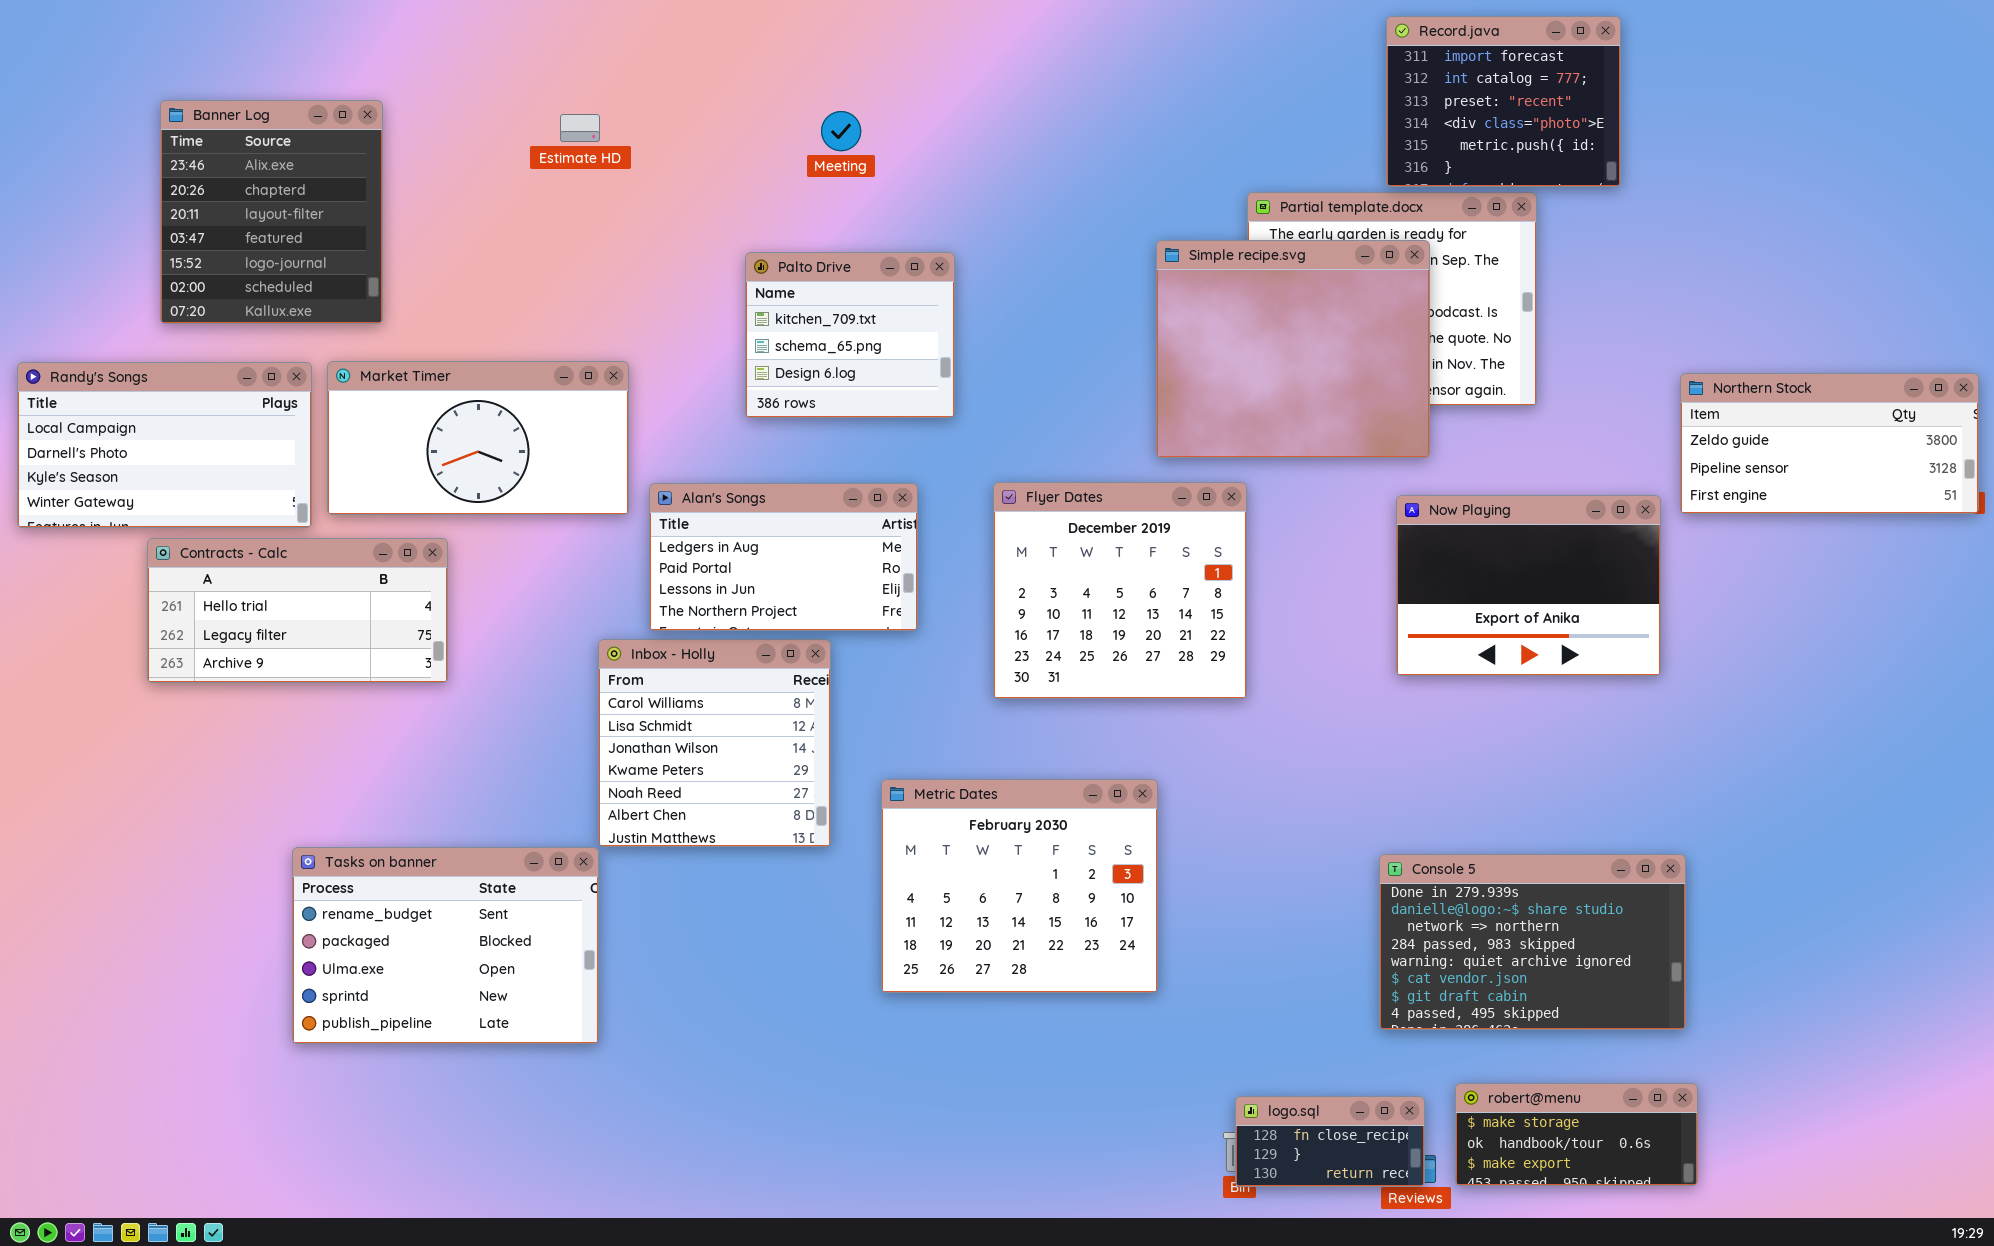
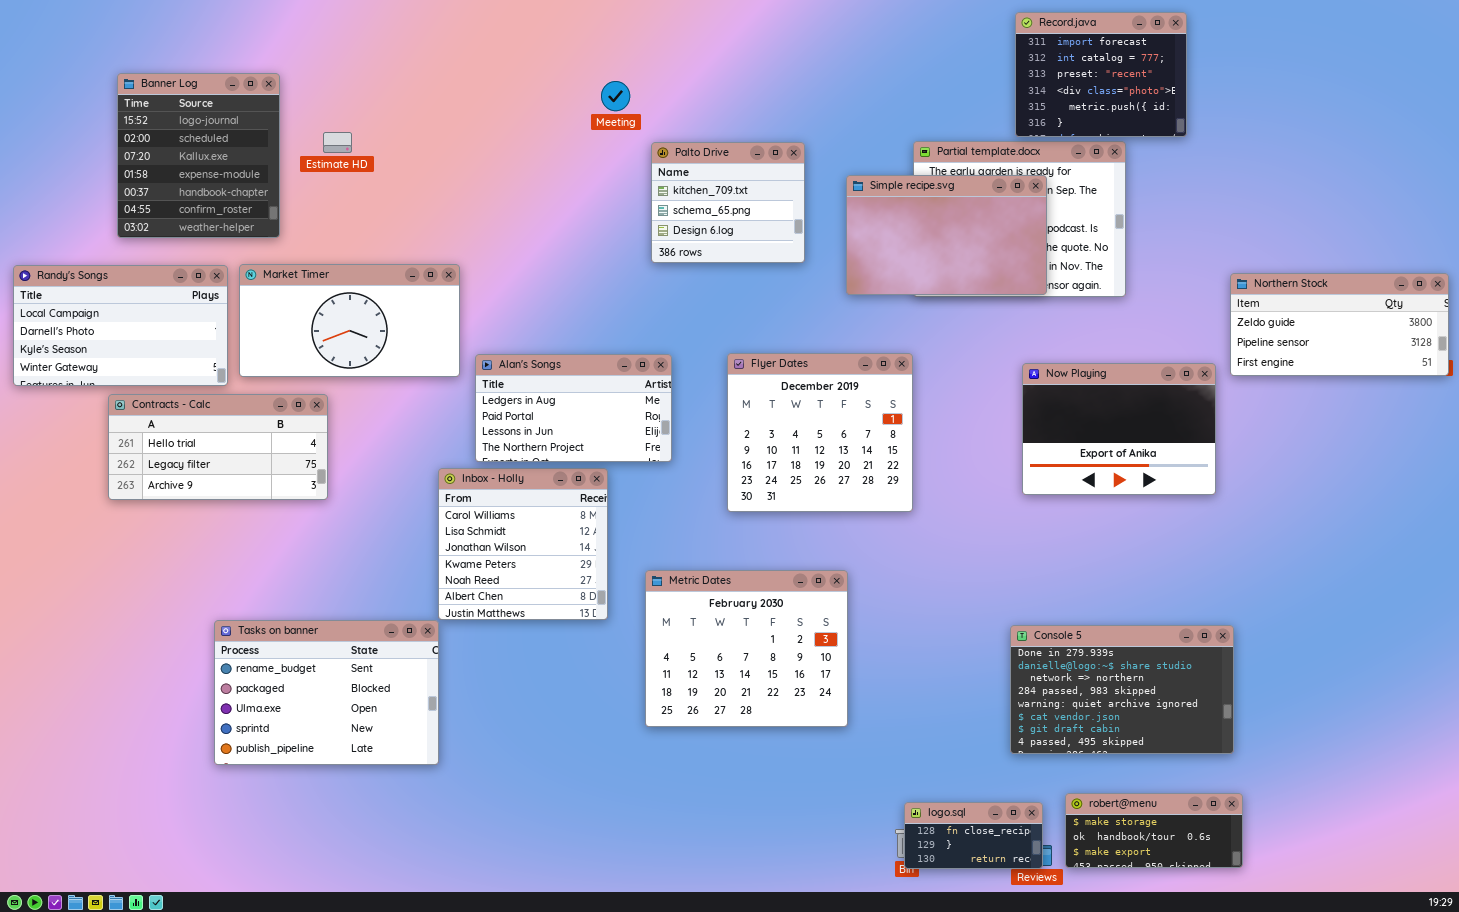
Banner Log: [160,100,383,324] -> [117,73,280,238], scrolled down 4 rows
Estimate HD: [560,114,600,142] -> [323,132,352,153], moved
Simple recipe.svg: [1156,240,1430,458] -> [846,175,1047,295], resized
Palto Drive: [745,252,955,418] -> [651,142,805,263], moved

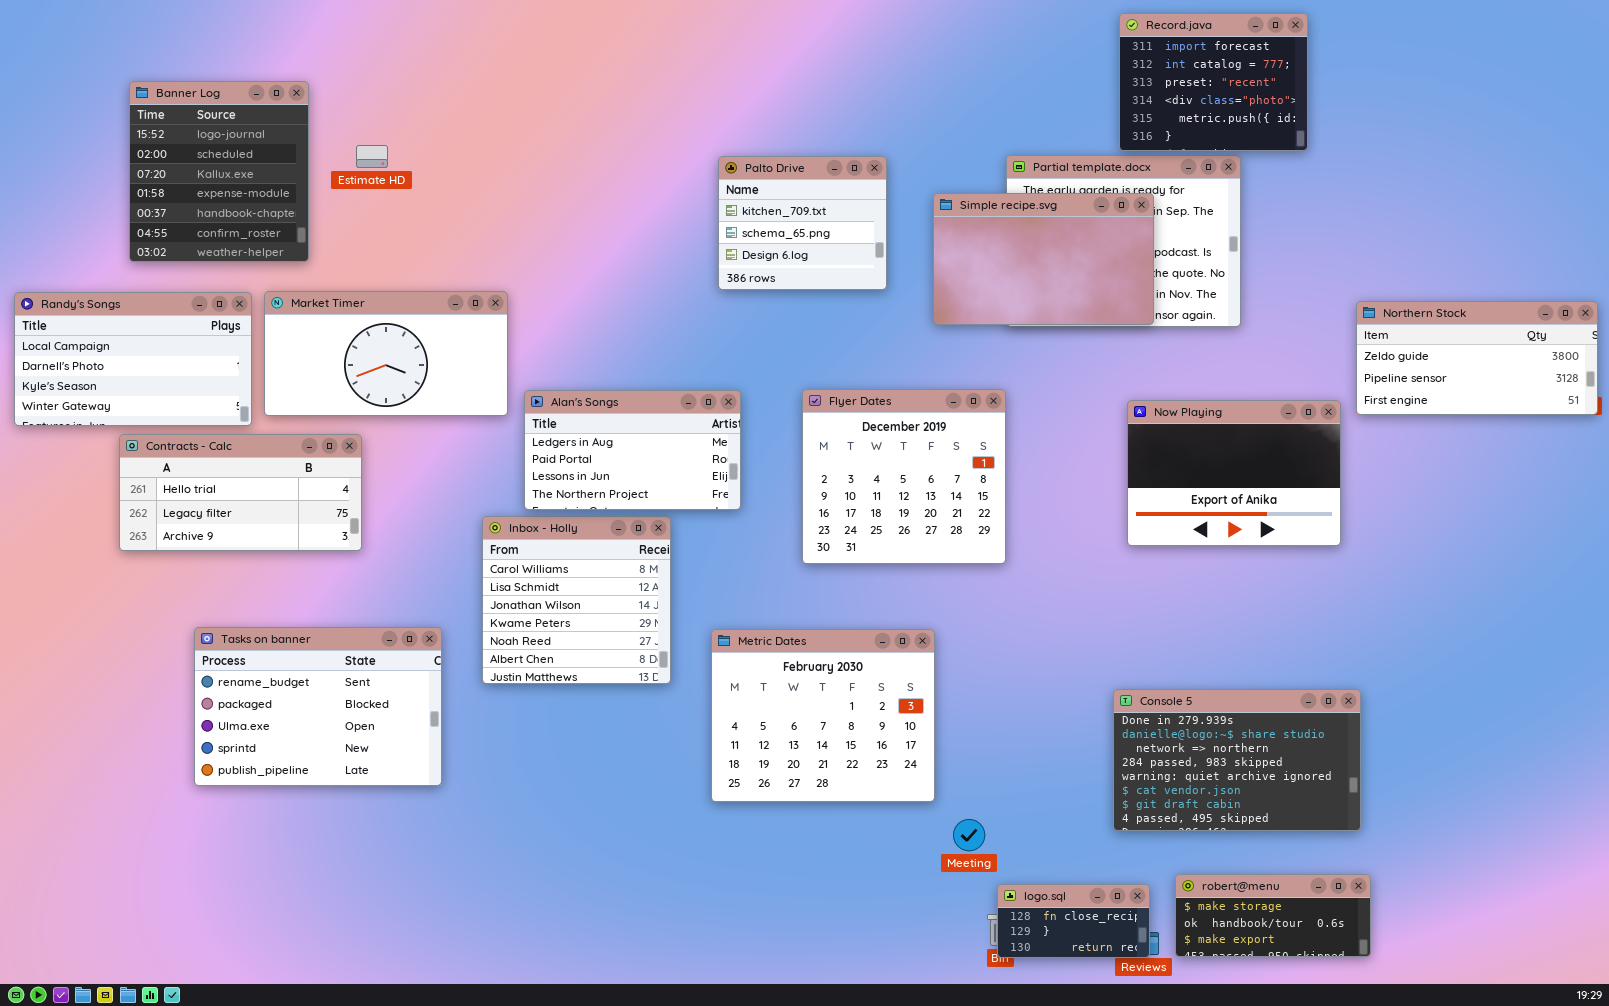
Meeting: [601,81,630,111] -> [953,819,985,851], moved
Tasks on banner: [214,620,439,765] -> [194,627,442,786], moved

